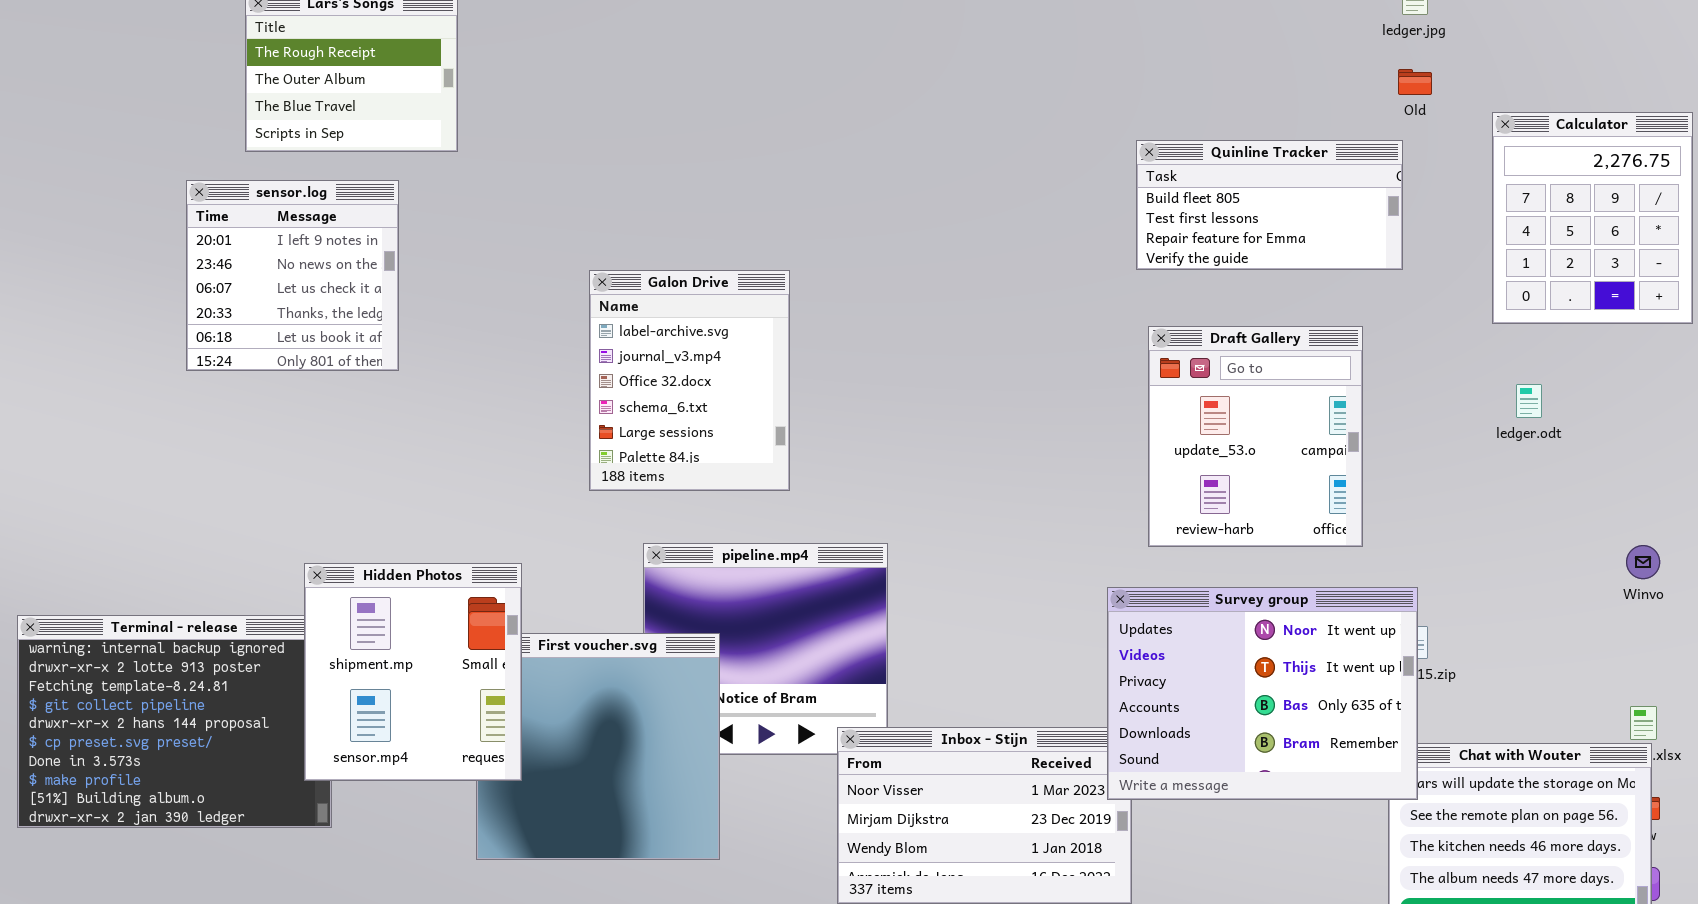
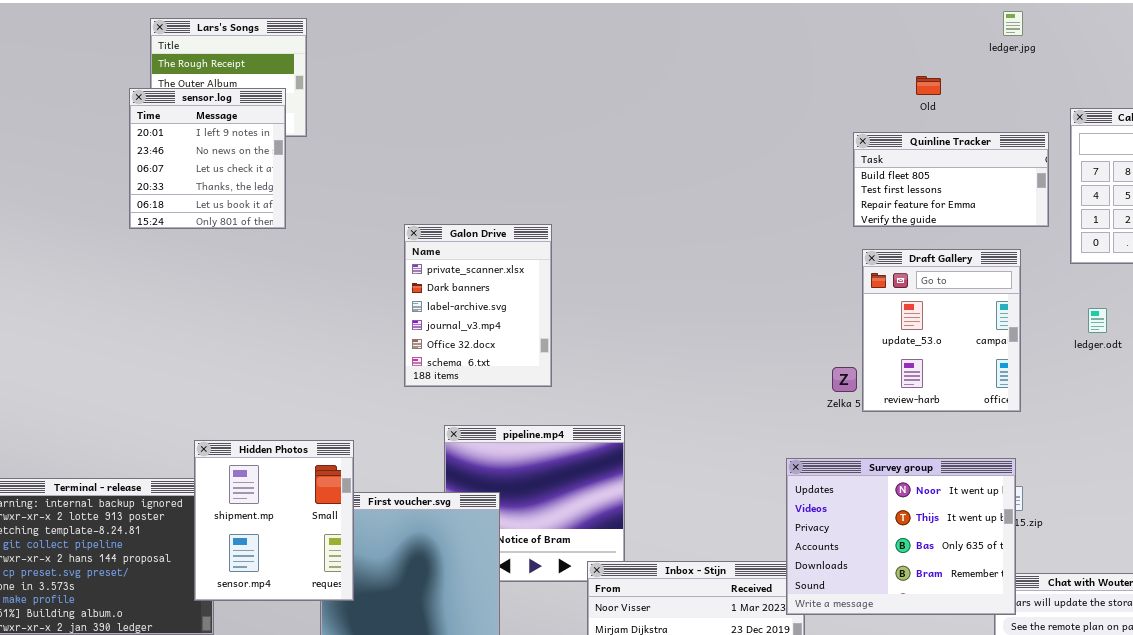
Old: [1398,69,1432,95] -> [916,76,941,95], moved
Quinline Tracker: [1136,140,1403,270] -> [853,132,1049,227], moved
sensor.log: [186,180,399,371] -> [129,88,286,229], moved
Galon Drive: [589,270,790,491] -> [404,224,552,387], scrolled up 2 rows
Draft Gallery: [1148,326,1363,547] -> [862,249,1021,412], moved

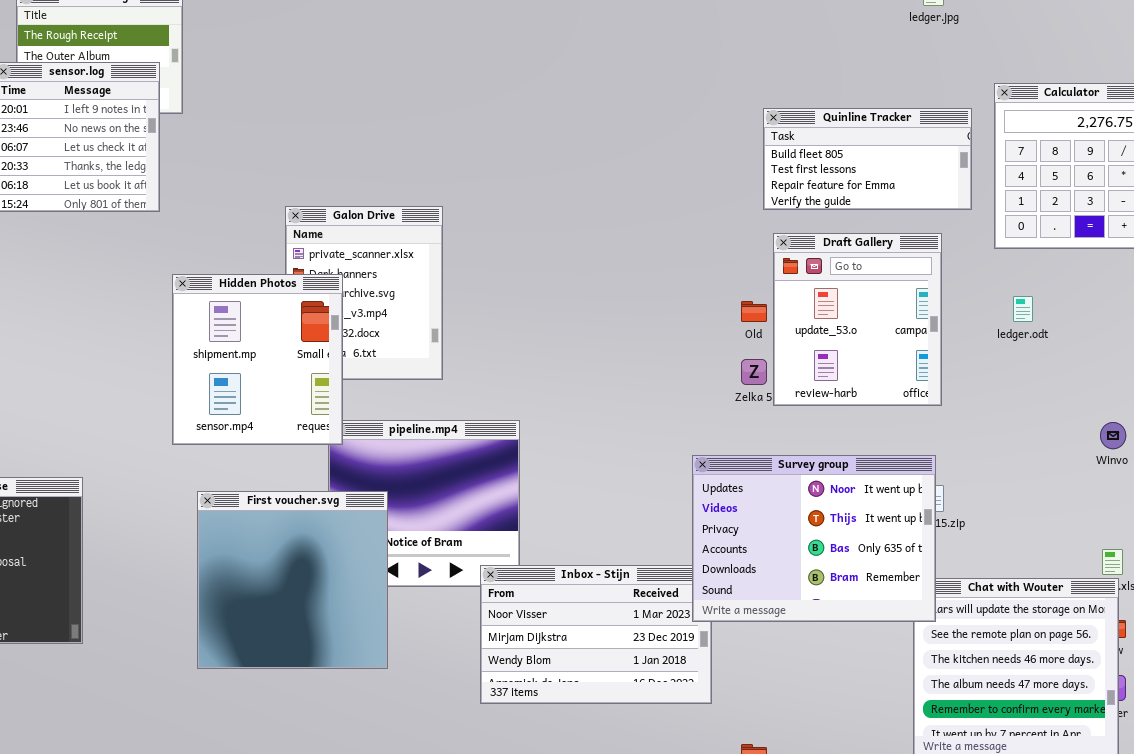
Old: [916,76,941,95] -> [741,301,767,322], moved
Hidden Photos: [194,440,354,601] -> [172,274,343,445], moved

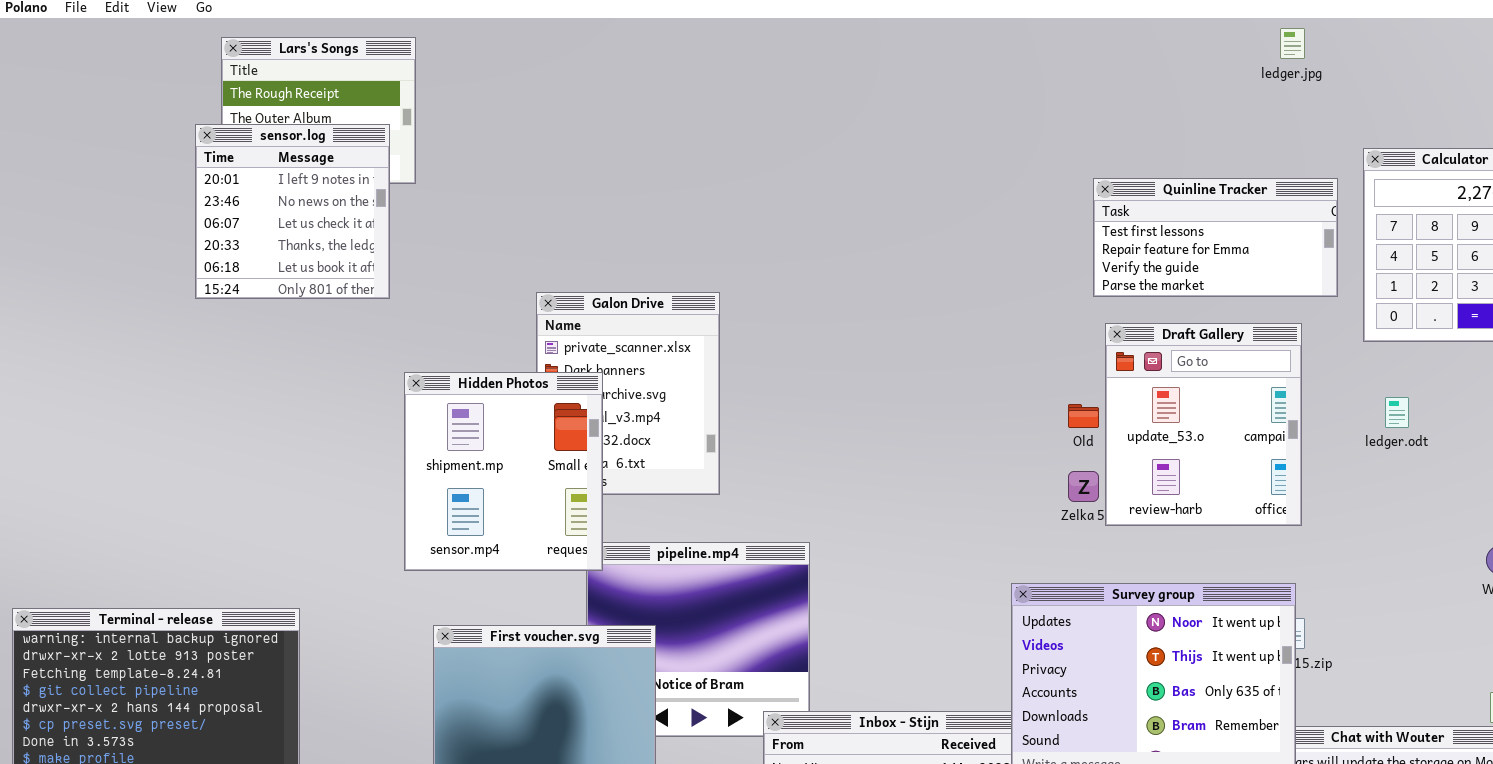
Quinline Tracker: [763,108,972,210] -> [1093,178,1338,297], scrolled down 1 row

